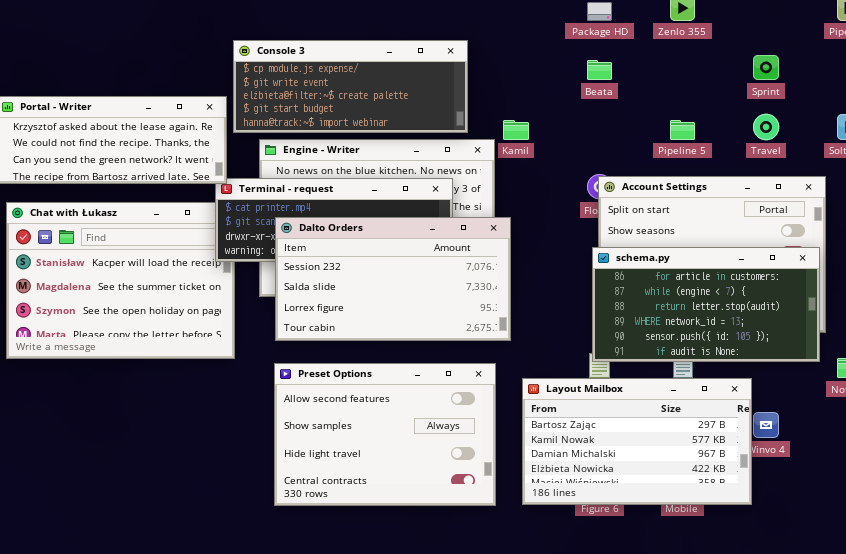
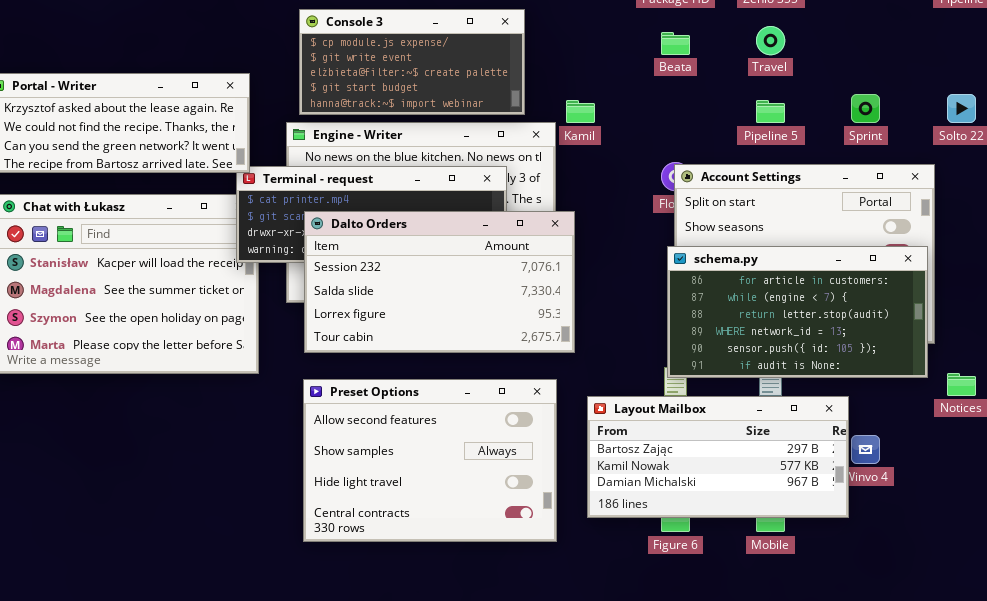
Console 3: [233,40,468,133] -> [299,9,525,115], resized
Sprint: [753,55,779,80] -> [851,94,880,123], moved
Travel: [753,114,779,140] -> [756,26,785,55], moved
Layout Mailbox: [522,378,752,505] -> [587,396,849,518], resized

